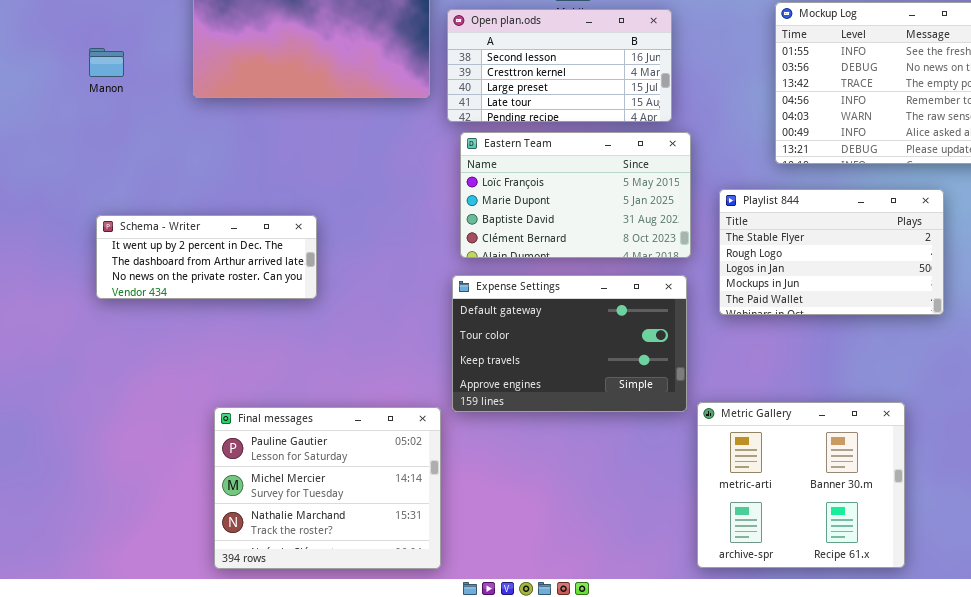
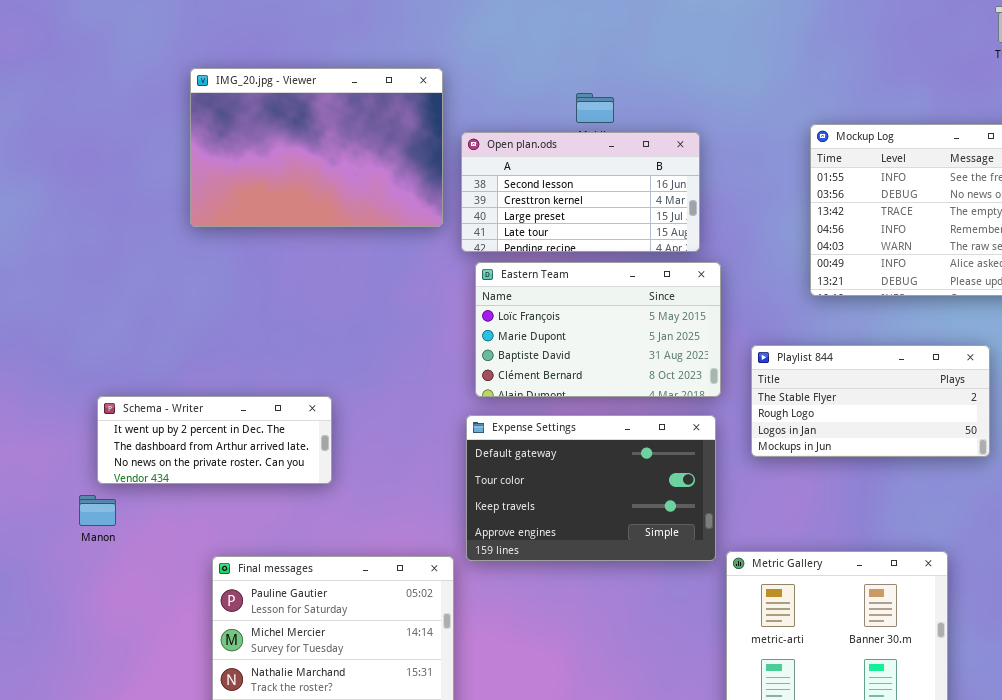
Manon: [89,48,124,77] -> [79,495,116,526], moved
Playlist 844: [719,189,944,315] -> [751,345,990,457], resized
Schema - Writer: [96,215,317,299] -> [97,396,332,484], moved

